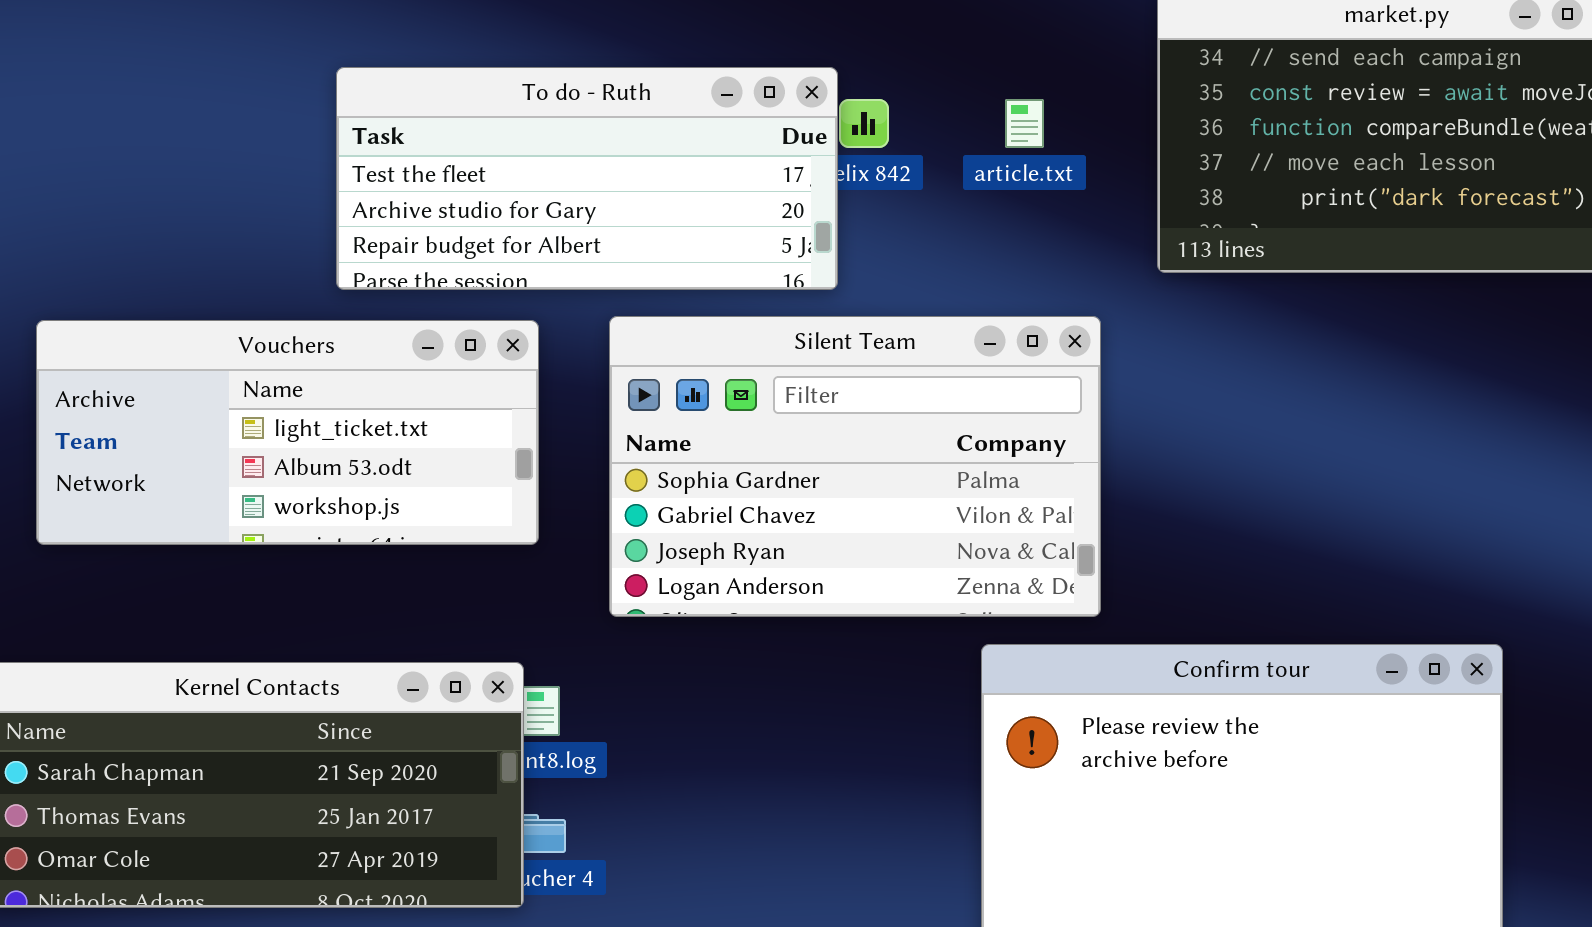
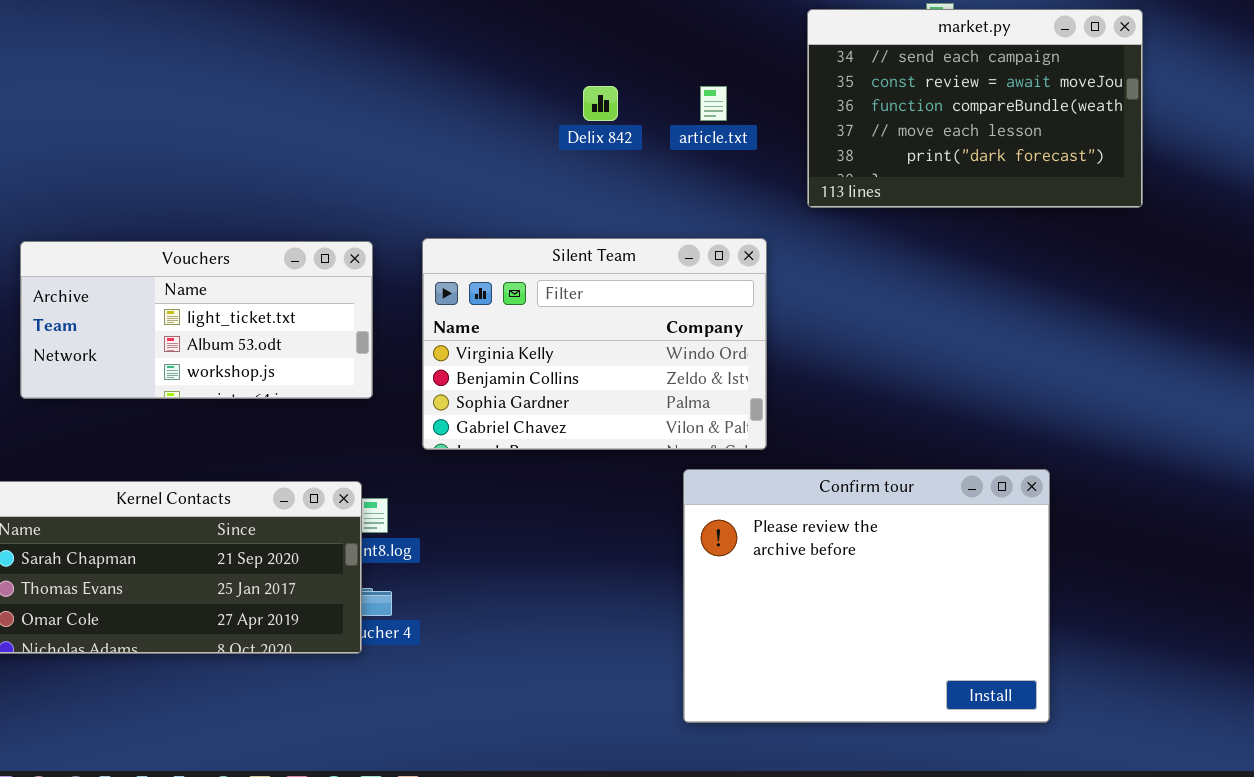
To do - Ruth: [336,67,838,290] -> none, closed
Silent Team: [609,316,1101,617] -> [422,238,767,450], scrolled up 2 rows

